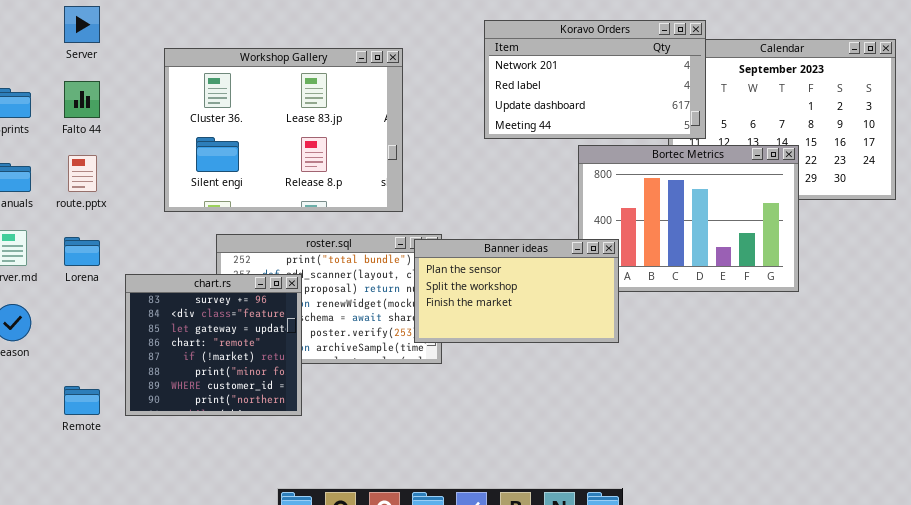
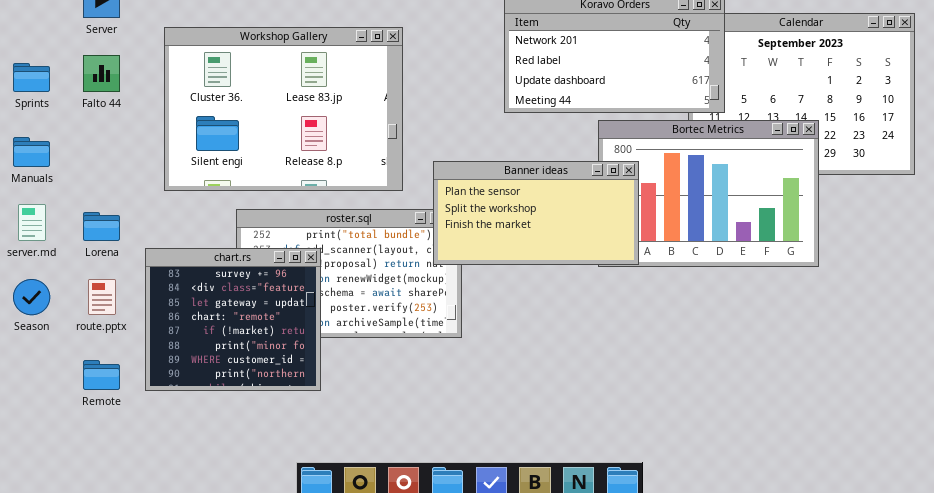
Workshop Gallery: [164,48,403,212] -> [164,27,403,191], moved
route.pptx: [68,155,97,192] -> [88,279,116,315], moved
Banner ideas: [414,239,619,343] -> [433,161,639,265], moved

